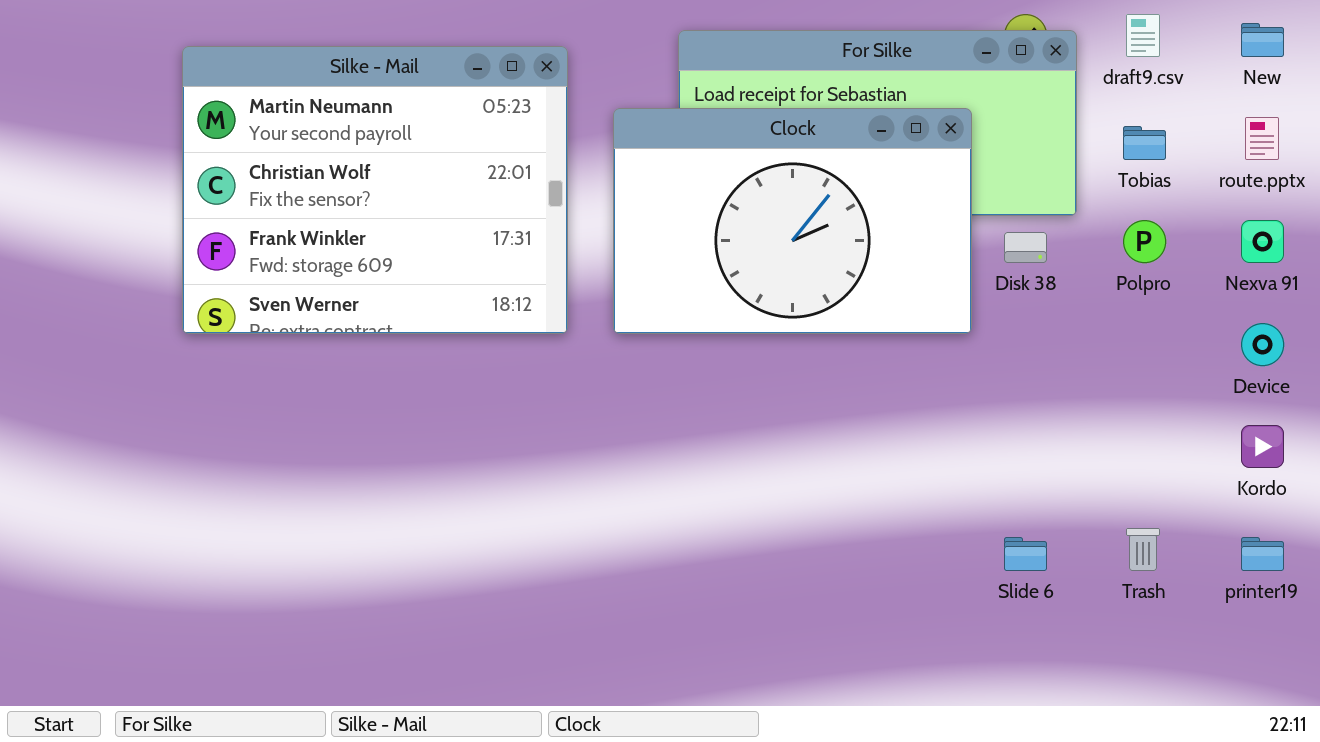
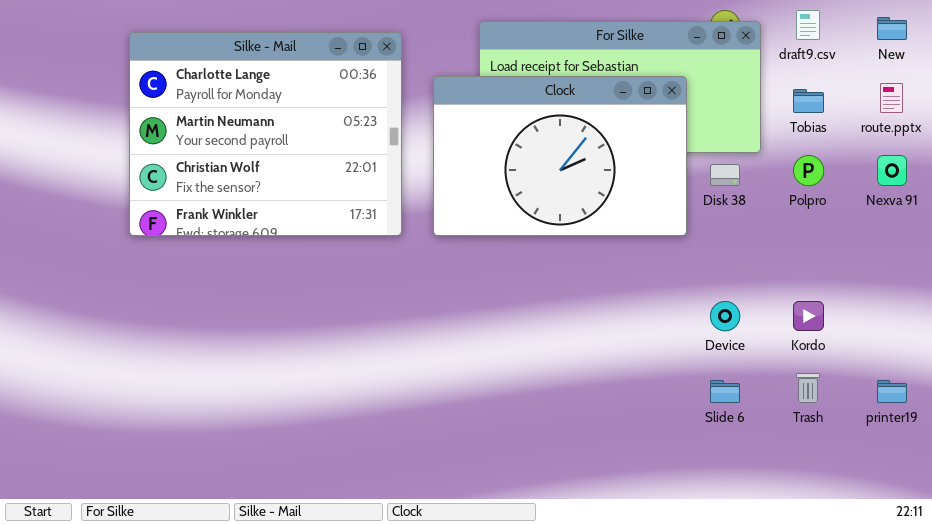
Silke - Mail: [182,46,568,334] -> [129,32,402,236], scrolled up 1 row
Device: [1241,323,1284,366] -> [710,301,740,331], moved
Kordo: [1241,425,1284,468] -> [793,301,824,331], moved

